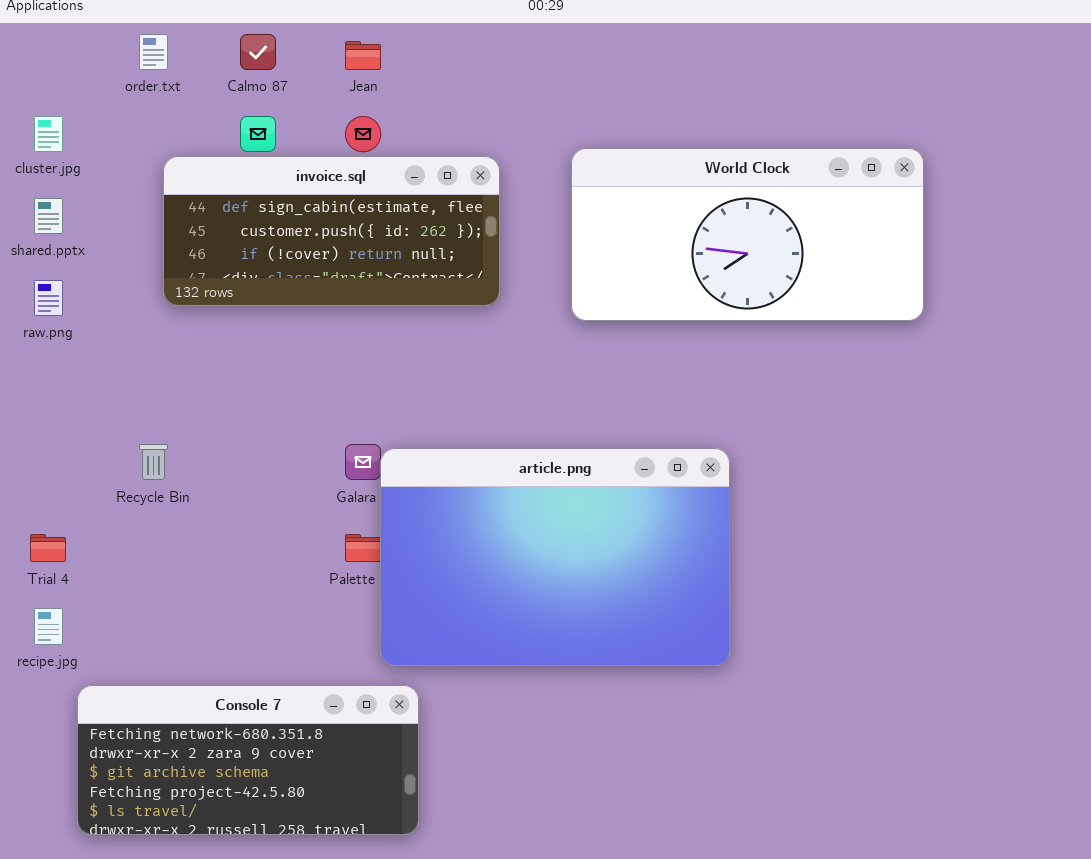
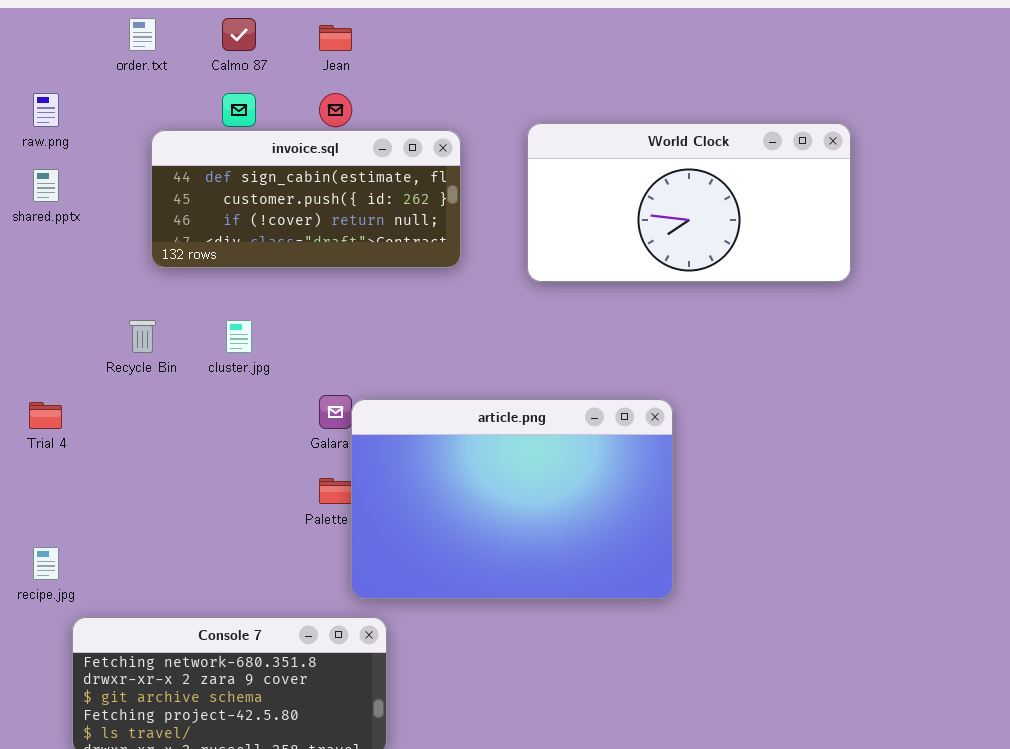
cluster.jpg: [34,116,63,152] -> [226,320,252,353], moved
raw.png: [34,280,63,316] -> [33,93,59,127], moved
Recycle Bin: [139,444,168,480] -> [129,320,156,353], moved
Trial 4: [30,534,66,562] -> [29,402,62,429], moved

